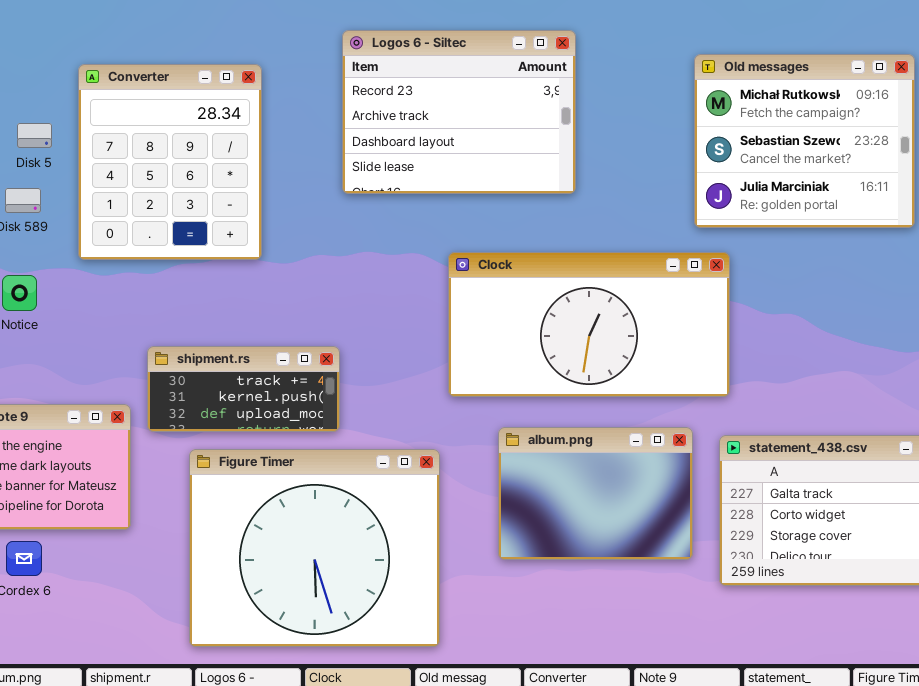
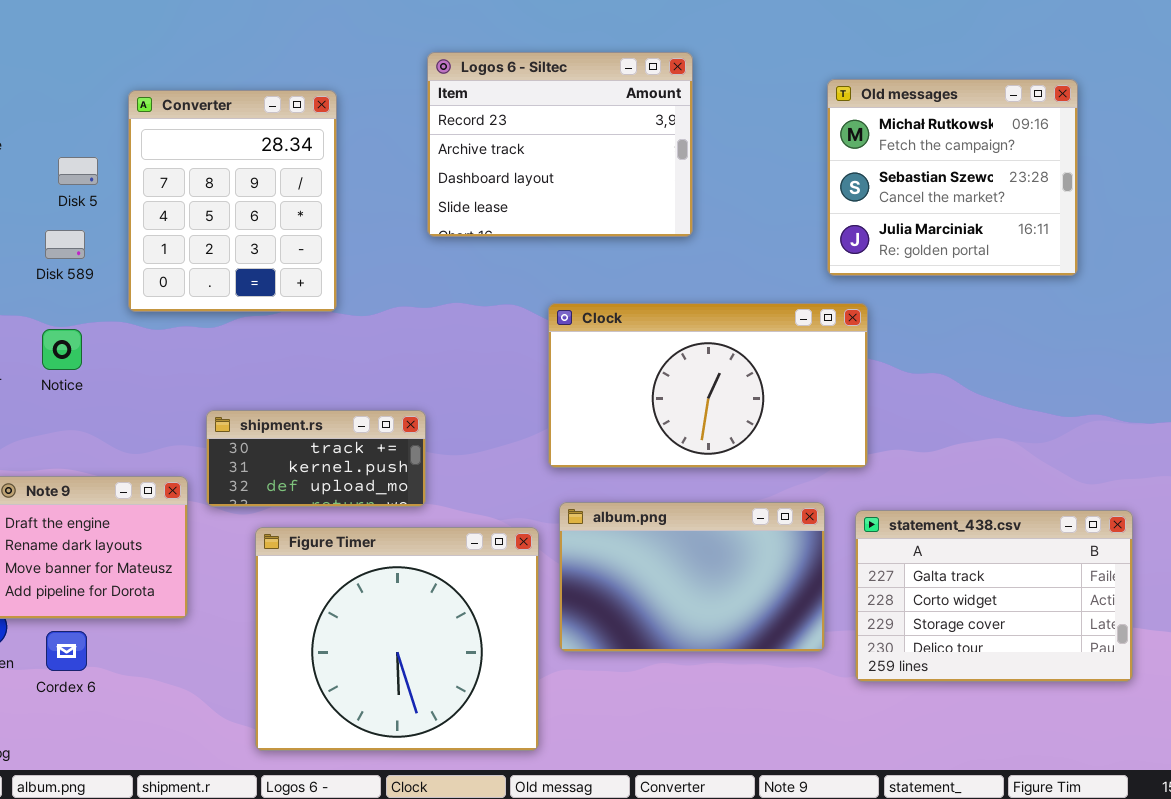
album.png: [498,427,693,560] -> [559,502,825,652], resized

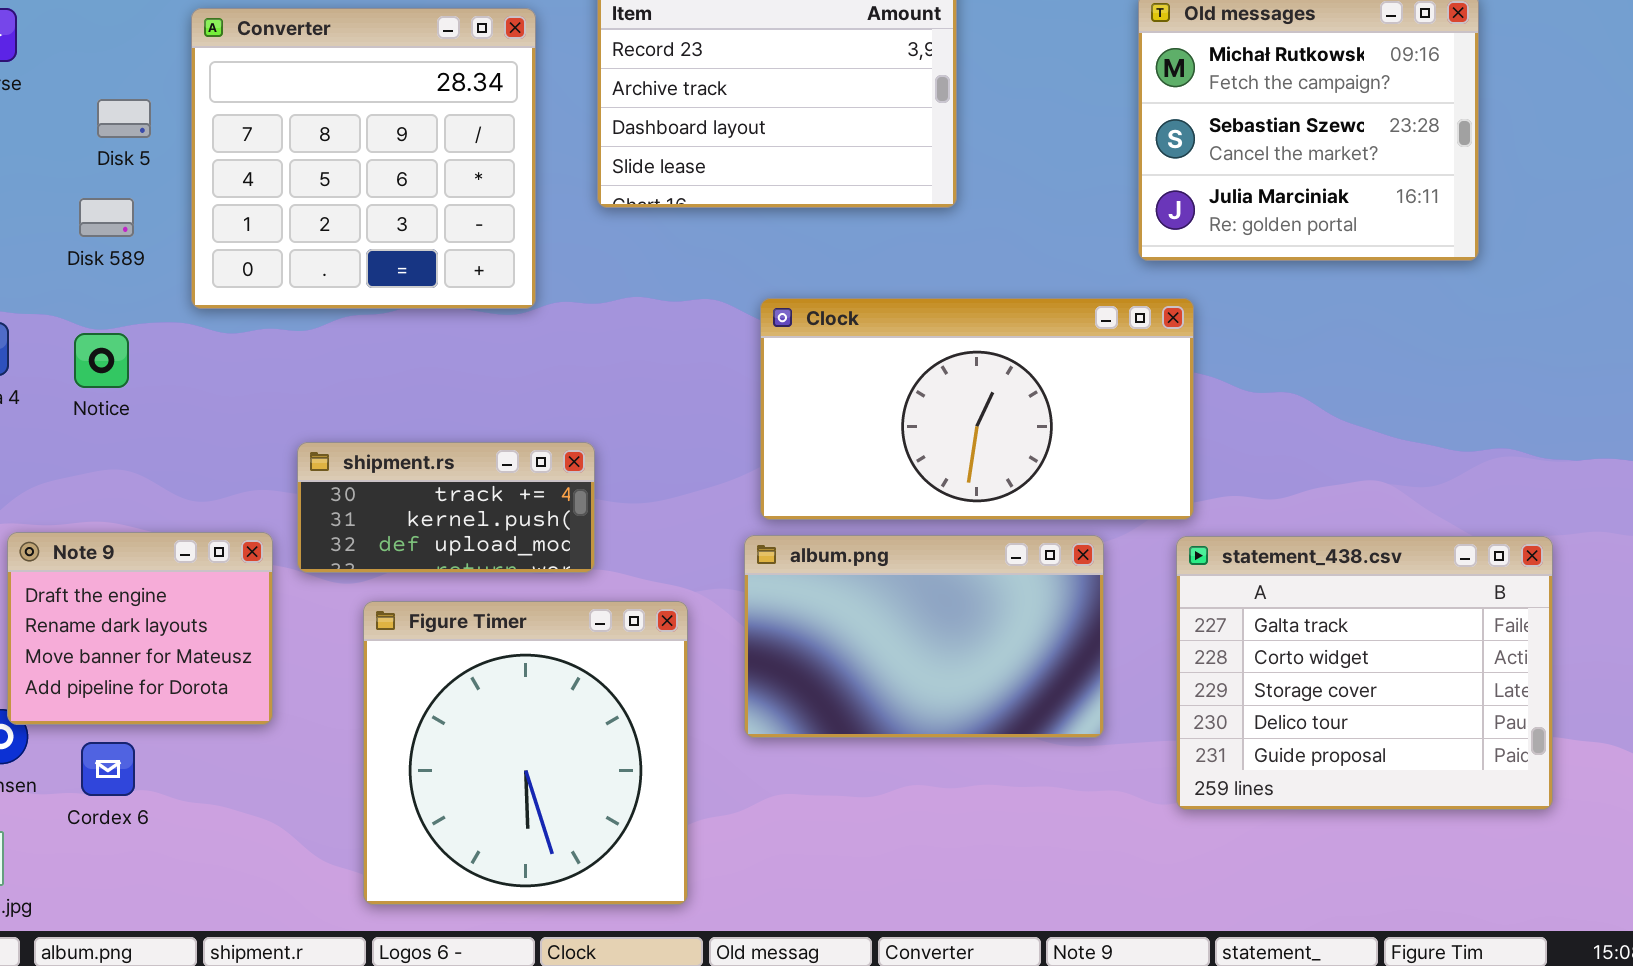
Converter: [128,90,337,312] -> [191,8,536,309], resized
album.png: [559,502,825,652] -> [744,535,1104,738], moved
statement_438.csv: [855,510,1133,682] -> [1176,536,1553,810], resized
Figure Timer: [255,527,539,751] -> [363,601,688,905], resized

